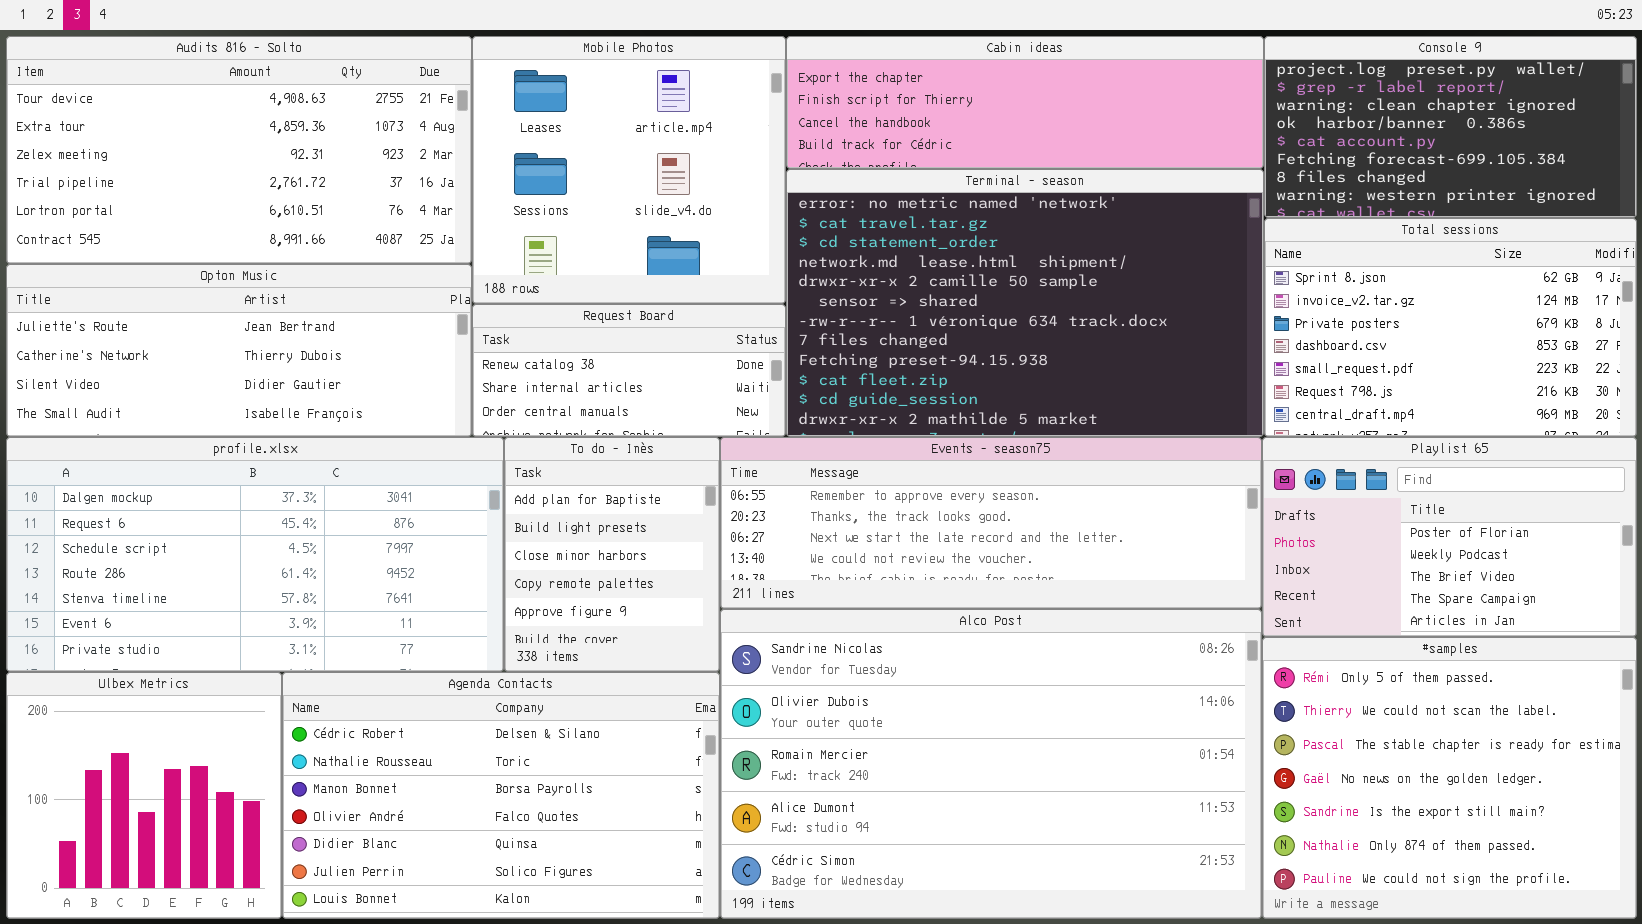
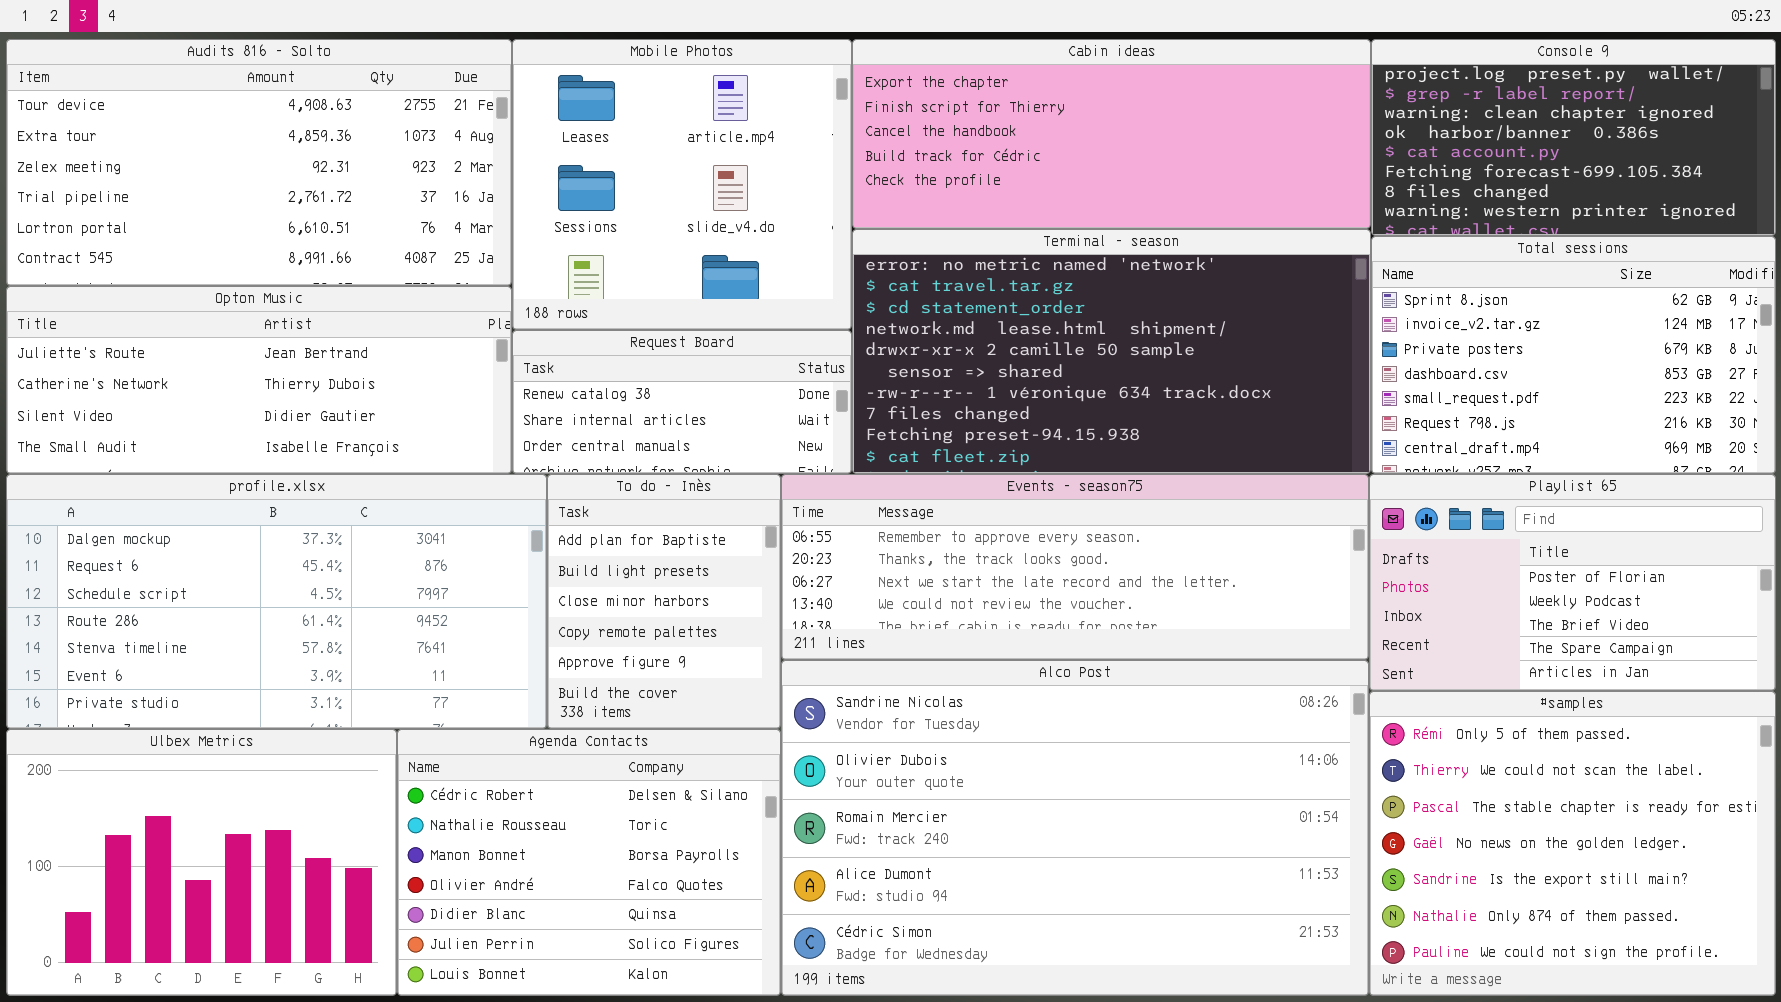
Cabin ideas: [786,36,1264,169] -> [852,39,1371,229], resized
Terminal - season: [786,169,1264,437] -> [852,229,1371,474], resized
Ulbex Metrics: [6,672,282,919] -> [6,729,397,996], resized
Agenda Contacts: [282,672,720,919] -> [397,729,781,996], resized

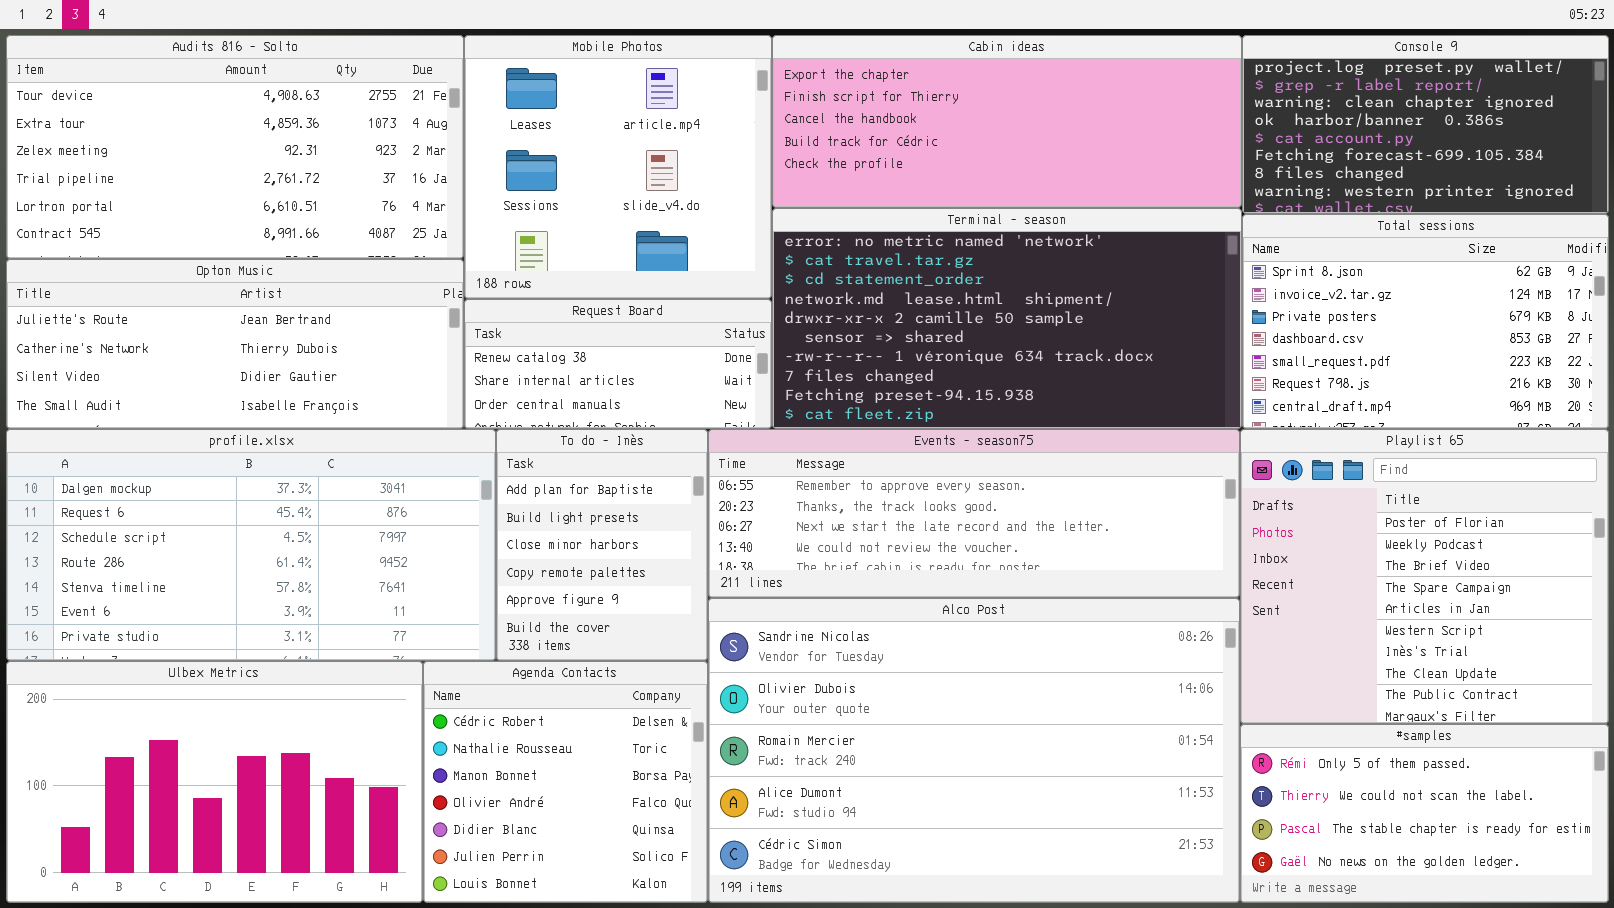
Playlist 65: [1369,474,1776,691] -> [1240,429,1609,724], resized
#samples: [1369,691,1776,996] -> [1240,724,1609,903], resized
Ulbex Metrics: [6,729,397,996] -> [6,661,423,903], resized
Agenda Contacts: [397,729,781,996] -> [423,661,708,903], resized

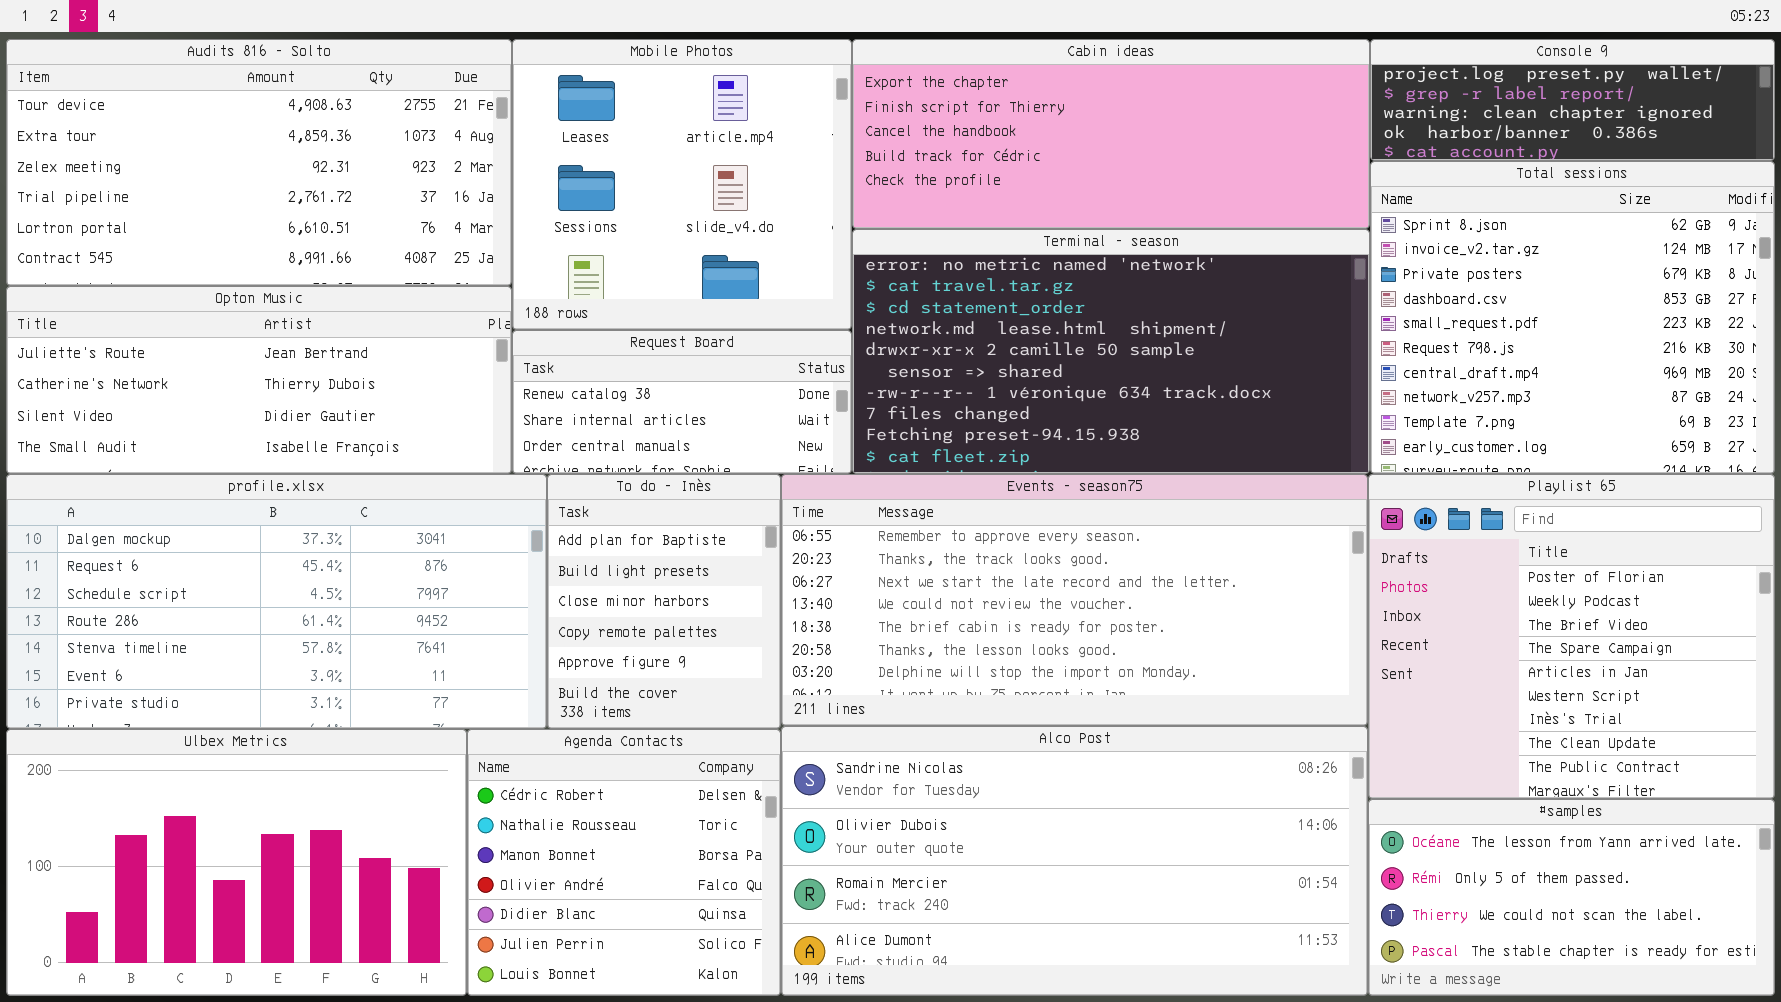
Console 9: [1242,35,1609,214] -> [1370,39,1775,161], resized
Total sessions: [1242,214,1609,429] -> [1370,161,1775,474], resized
Events - season75: [708,429,1240,598] -> [781,474,1368,726], resized
Alco Post: [708,598,1240,903] -> [781,726,1368,996], resized
#samples: [1240,724,1609,903] -> [1368,799,1775,996], scrolled up 1 row

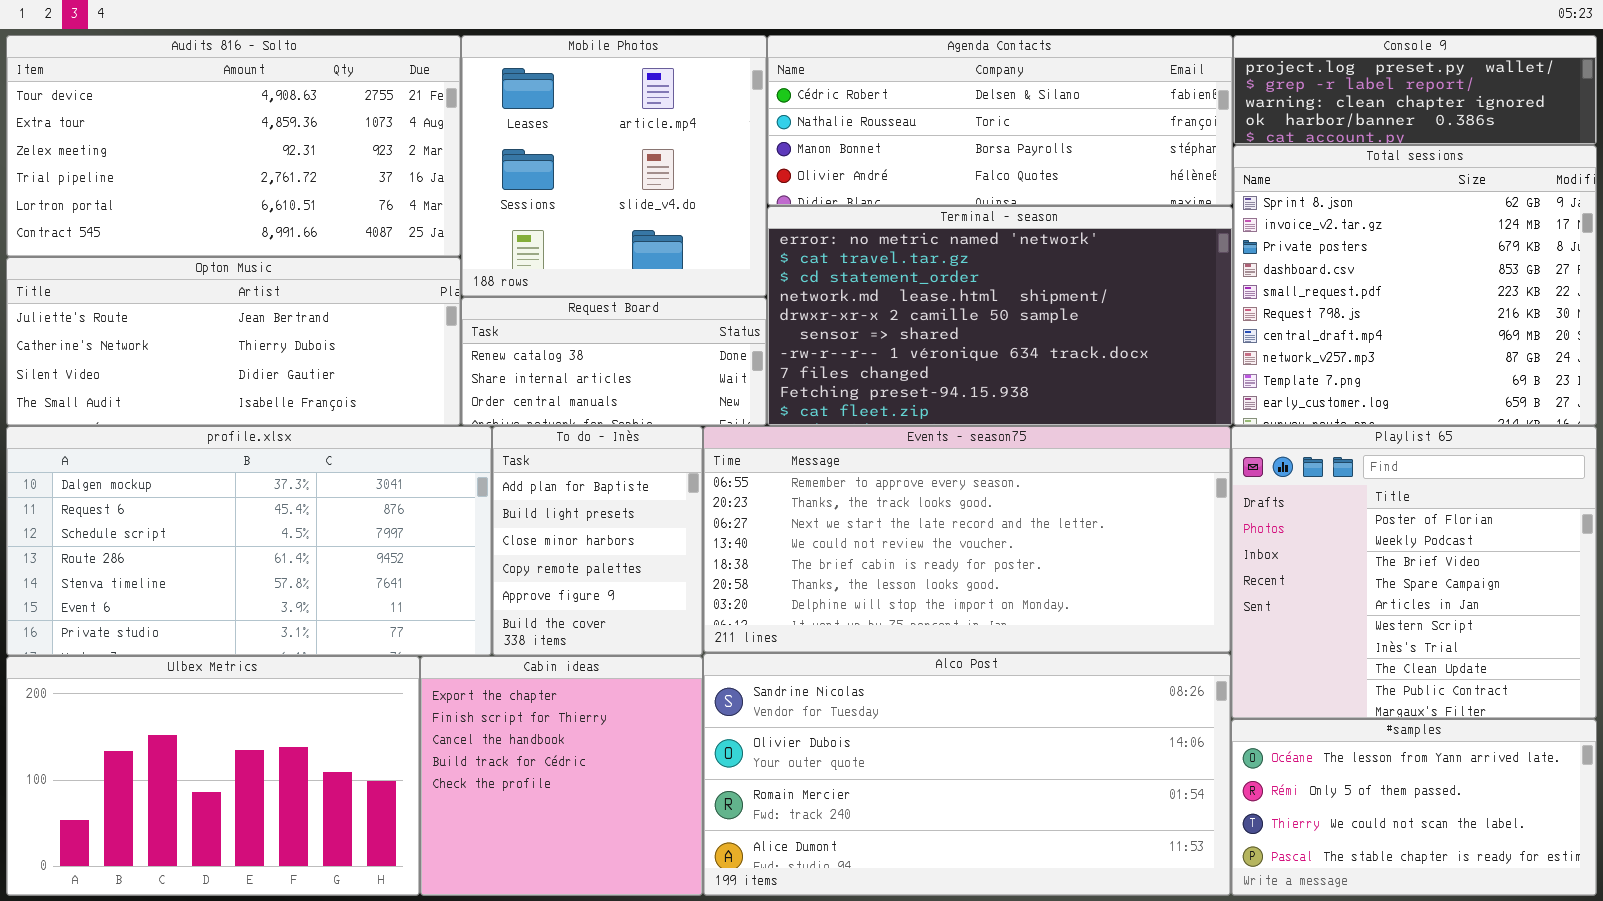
Cabin ideas: [852,39,1370,229] -> [420,656,703,896], moved, resized
Agenda Contacts: [467,729,781,996] -> [767,35,1233,206], moved, resized

